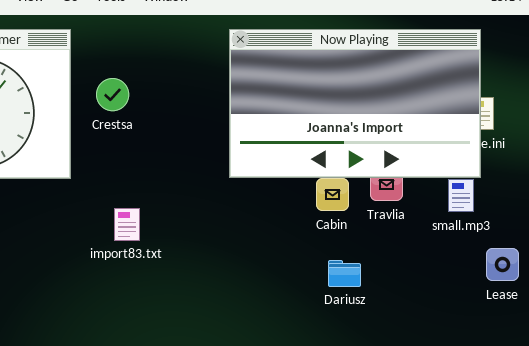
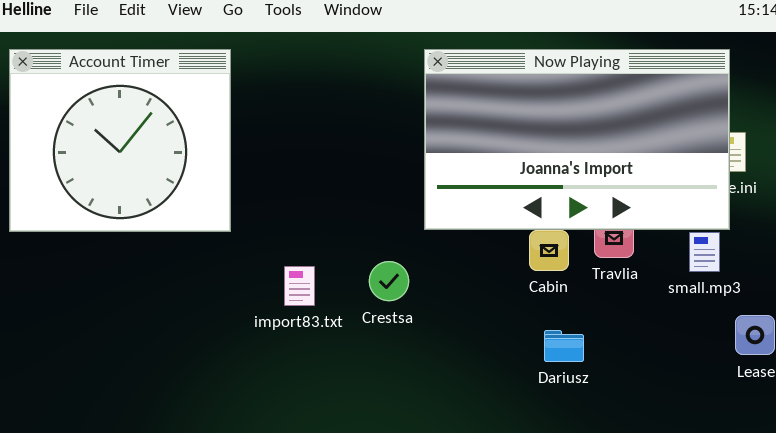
Crestsa: [96,78,129,111] -> [369,261,409,301], moved

